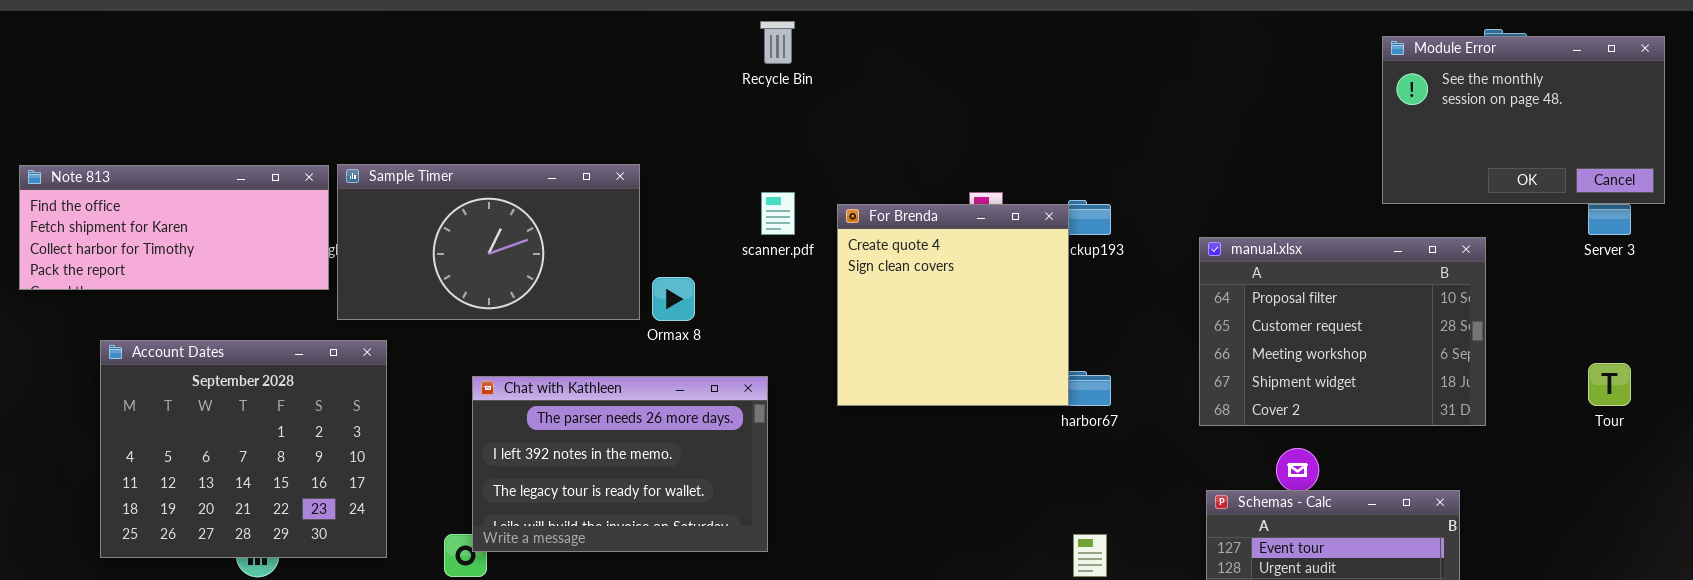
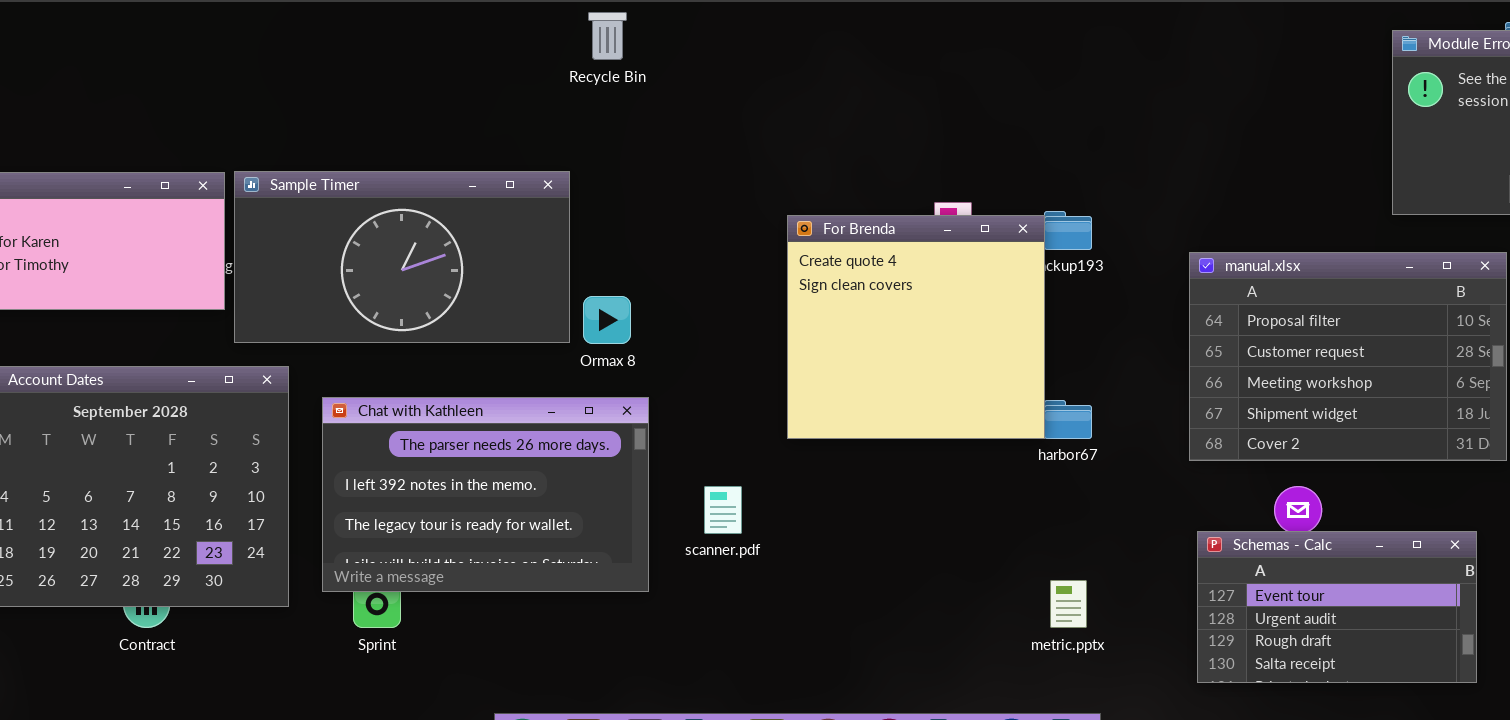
Recycle Bin: [760,21,795,64] -> [588,12,627,60], moved
scanner.pdf: [761,192,795,235] -> [704,486,742,534], moved
Chat with Kathleen: [472,376,768,552] -> [322,397,649,592], moved

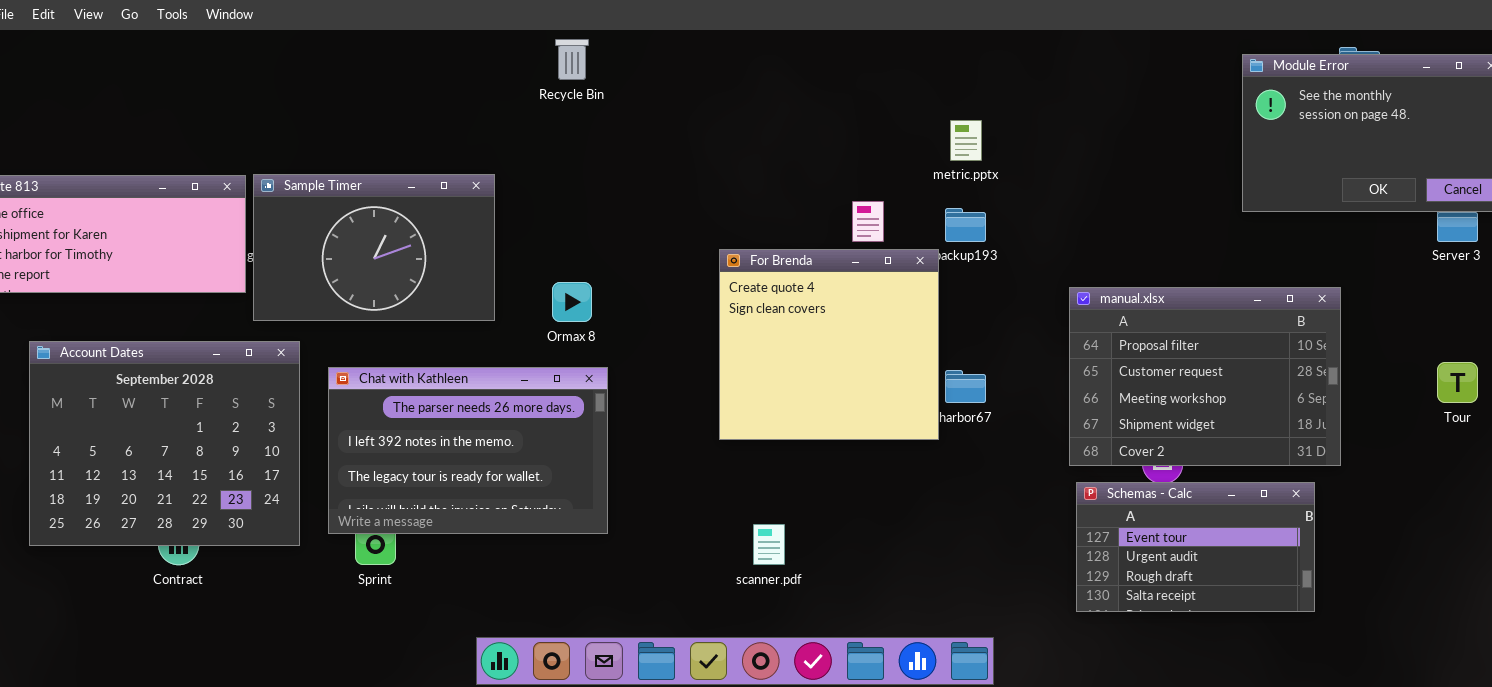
Sample Timer: [234,171,570,343] -> [253,174,495,321], resized
For Brenda: [787,215,1045,439] -> [719,249,939,440], moved
manual.xlsx: [1189,252,1507,461] -> [1069,287,1341,466], moved
scanner.pdf: [704,486,742,534] -> [753,524,785,565], moved
metric.pptx: [1050,580,1087,628] -> [950,120,982,161], moved

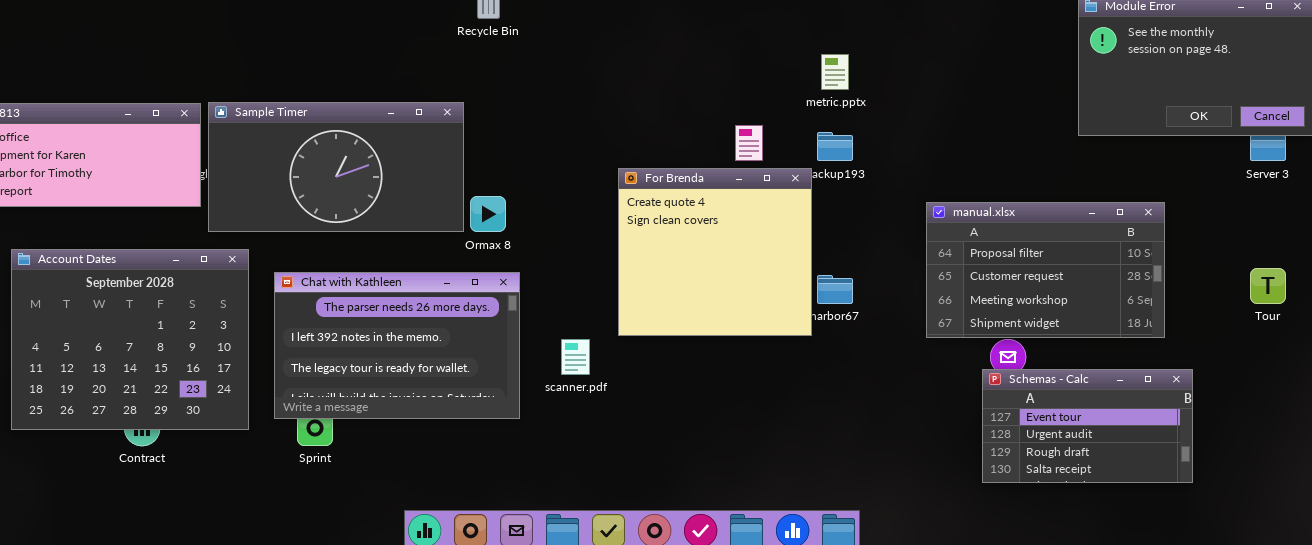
Sample Timer: [253,174,495,321] -> [208,102,464,232], resized
manual.xlsx: [1069,287,1341,466] -> [926,202,1165,338], resized
Schemas - Calc: [1076,482,1315,612] -> [982,369,1193,483], moved
scanner.pdf: [753,524,785,565] -> [561,339,590,375], moved

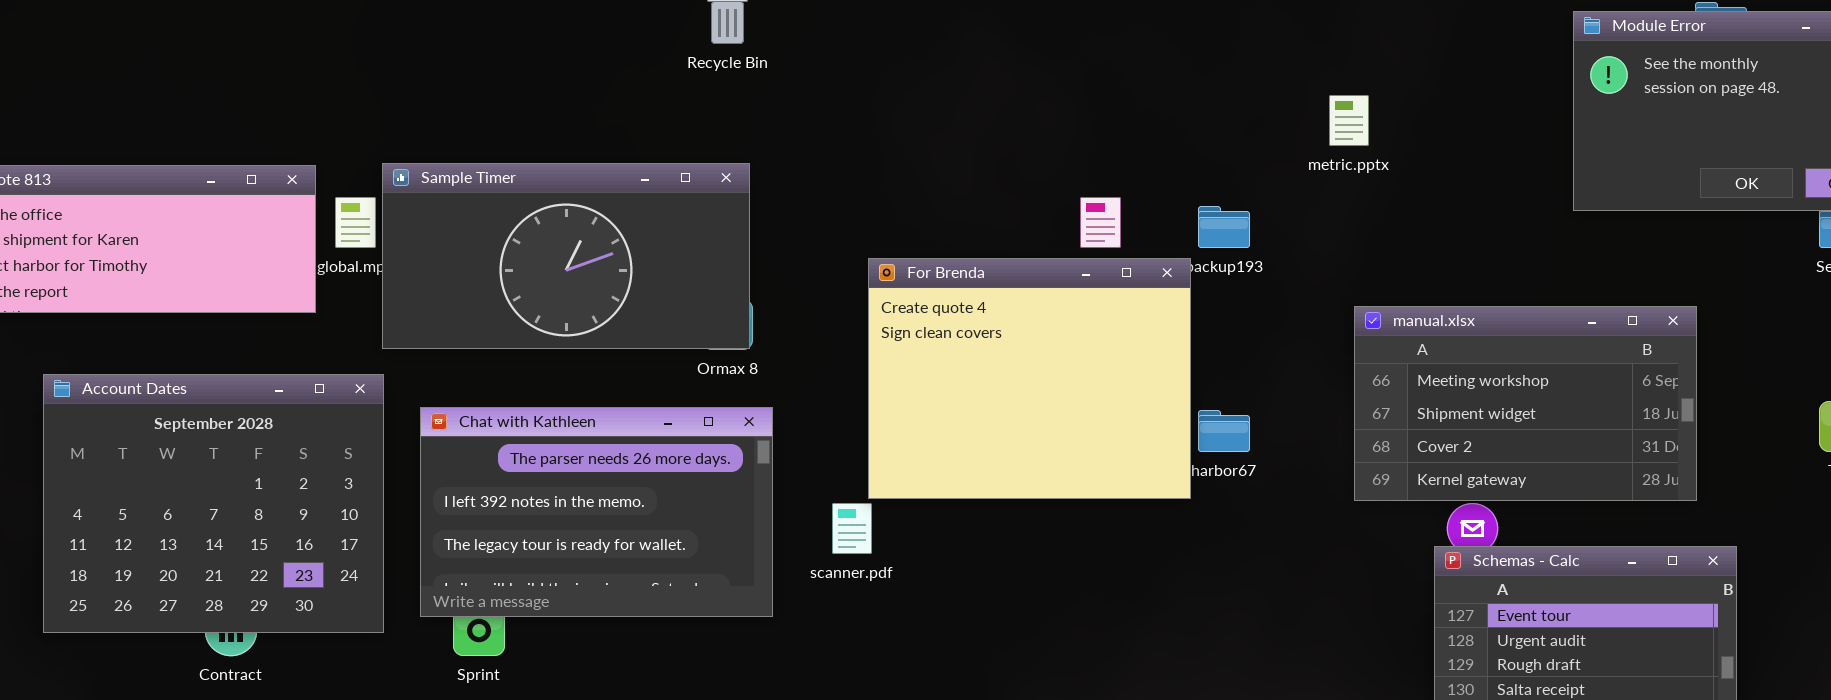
metric.pptx: [821,54,849,90] -> [1329,95,1369,146], moved
Sample Timer: [208,102,464,232] -> [382,163,750,349], moved
For Brenda: [618,168,812,336] -> [868,258,1191,499], resized
manual.xlsx: [926,202,1165,338] -> [1354,306,1697,501], scrolled down 2 rows

